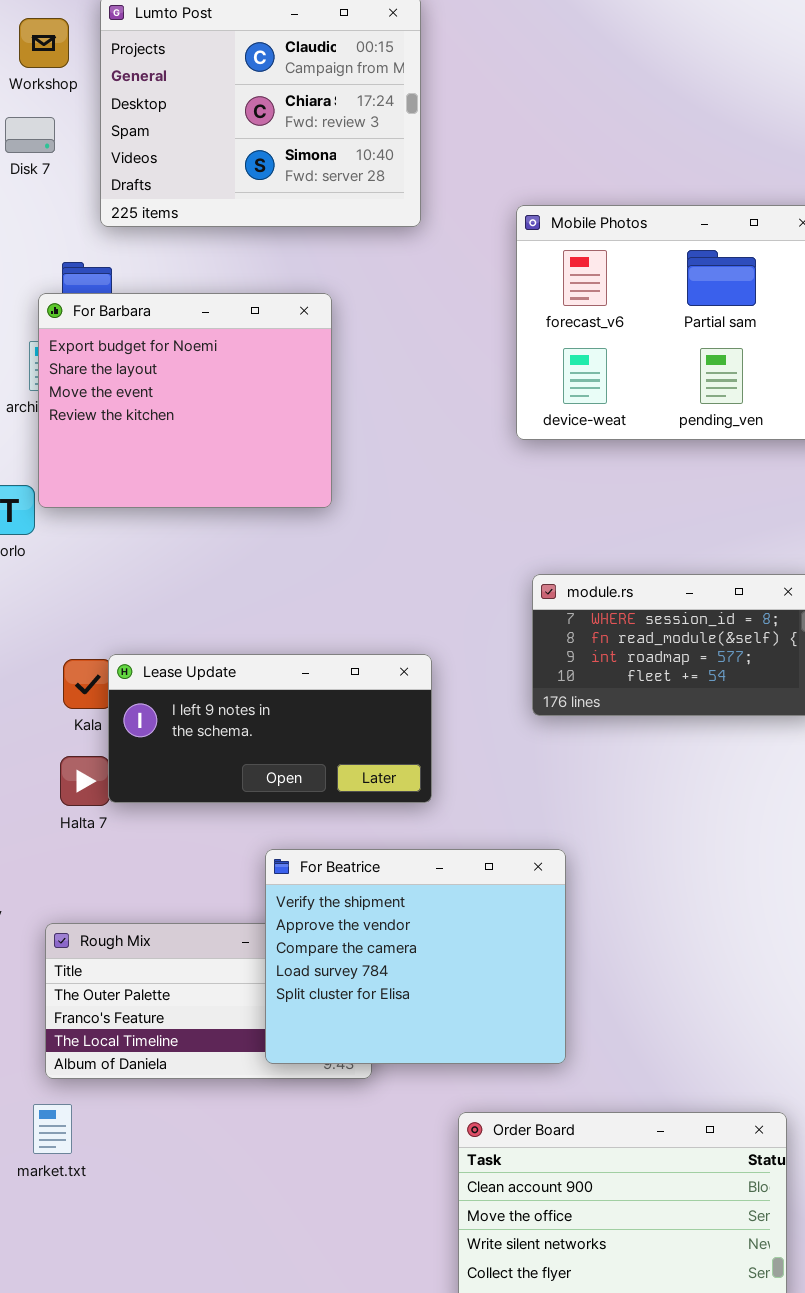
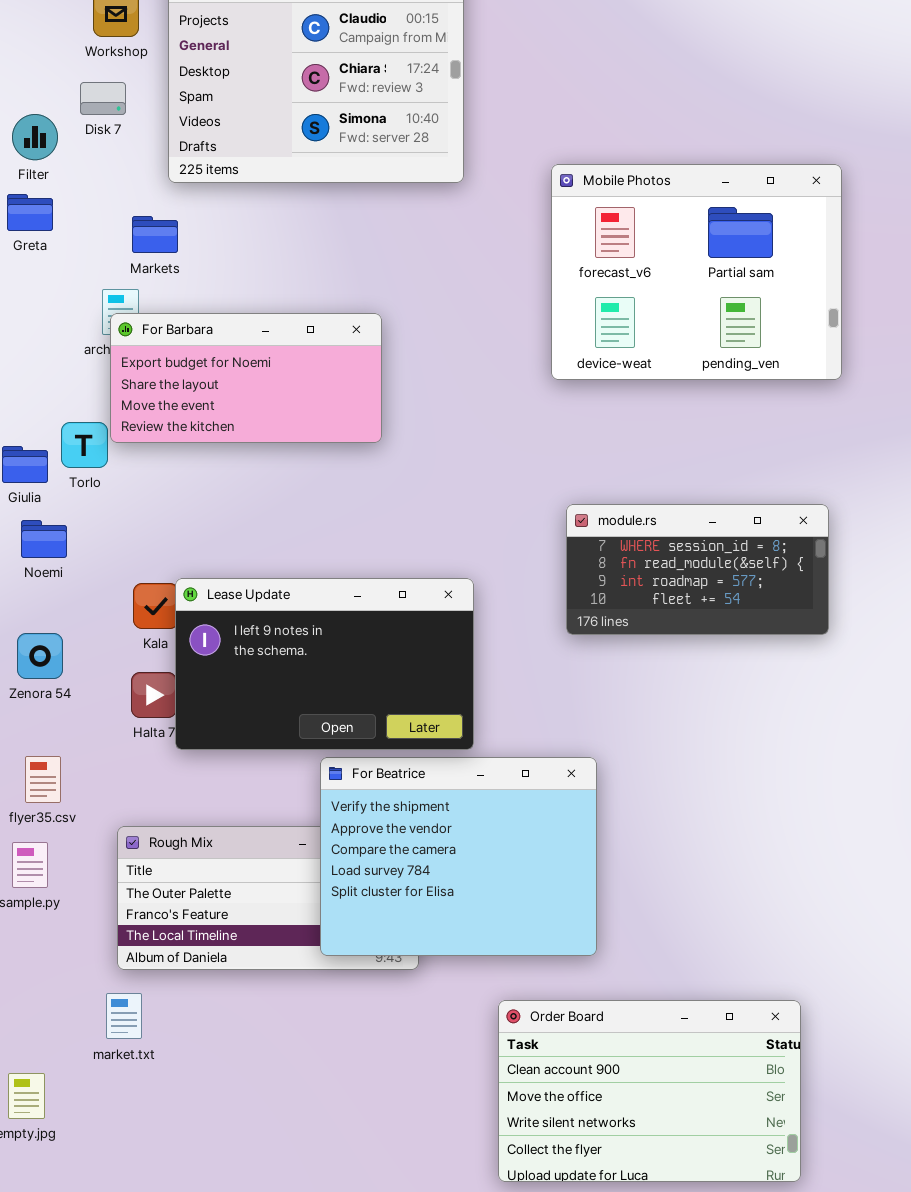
For Barbara: [38,293,332,508] -> [110,313,382,443], resized
Lease Update: [108,654,432,803] -> [175,578,474,750], resized

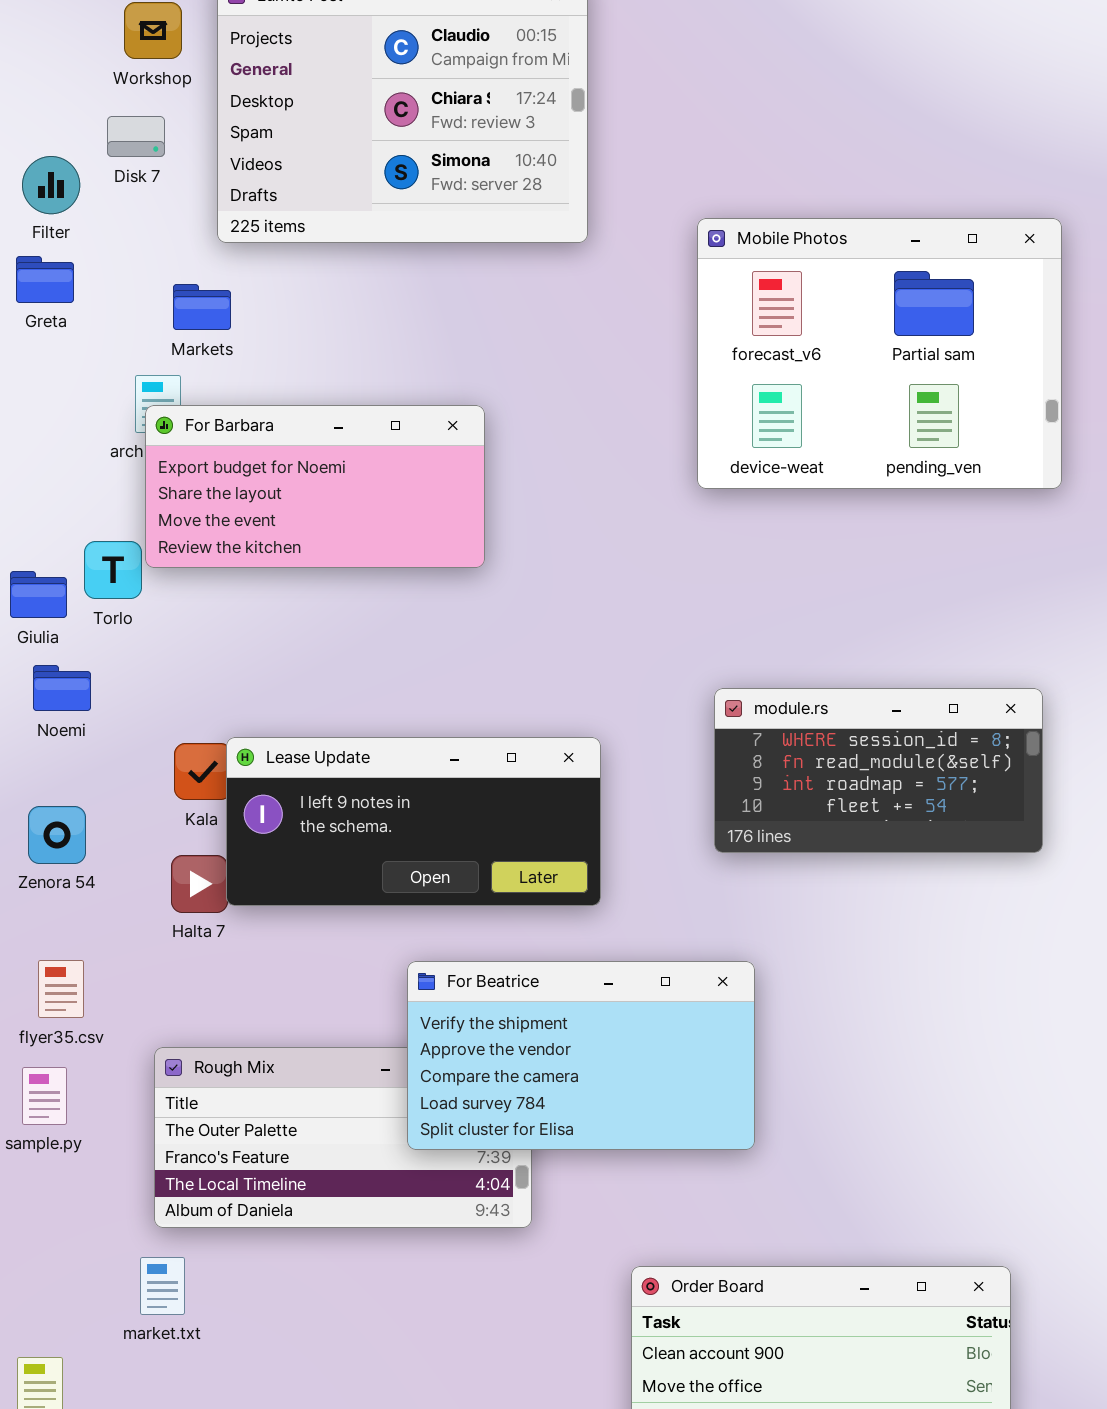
module.rs: [566,504,829,635] -> [714,688,1043,853], moved
Lease Update: [175,578,474,750] -> [226,737,601,906], resized
For Beatrice: [320,757,597,956] -> [407,961,755,1150], resized

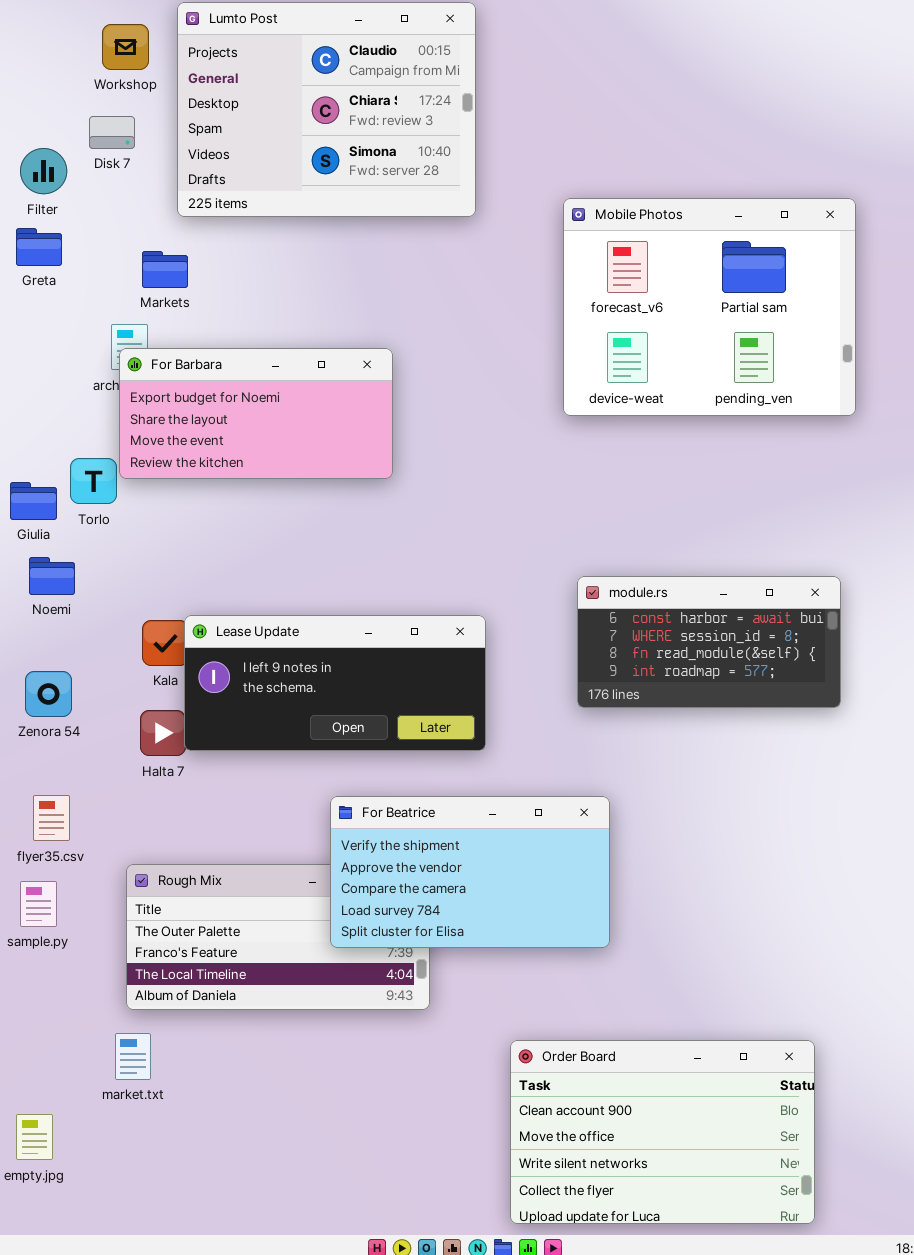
module.rs: [714,688,1043,853] -> [577,576,841,708], scrolled up 1 row

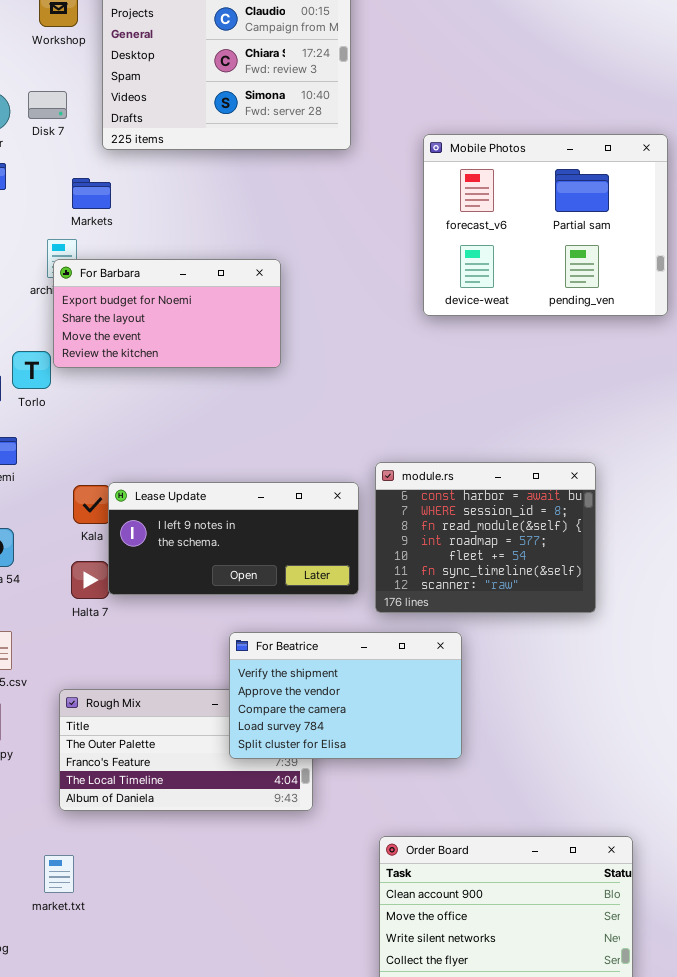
Disk 7: [89,116,135,149] -> [28,91,67,119], moved
module.rs: [577,576,841,708] -> [375,462,596,613], moved, resized
market.txt: [115,1033,151,1080] -> [44,855,74,893], moved

